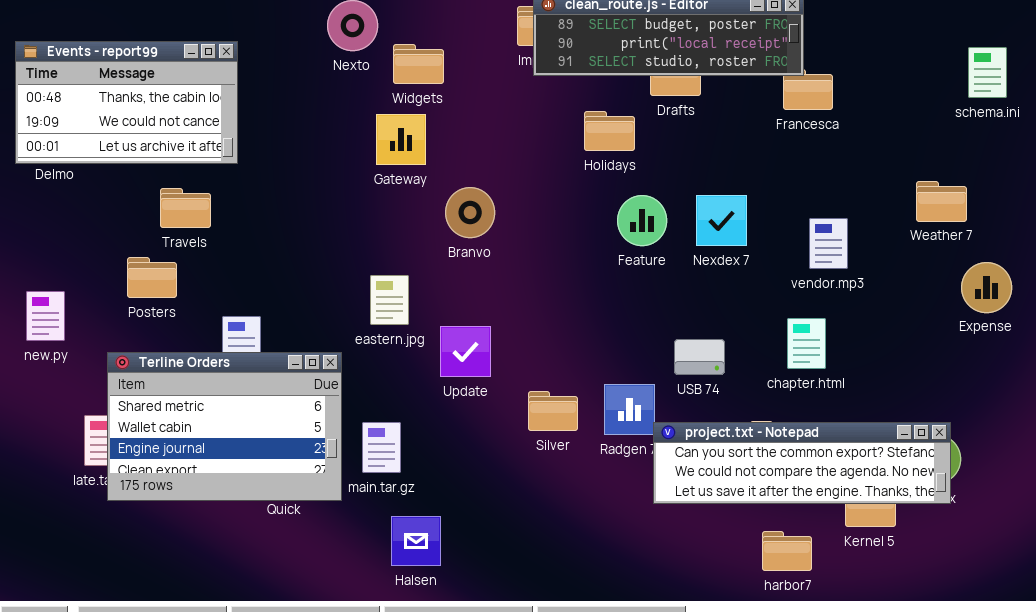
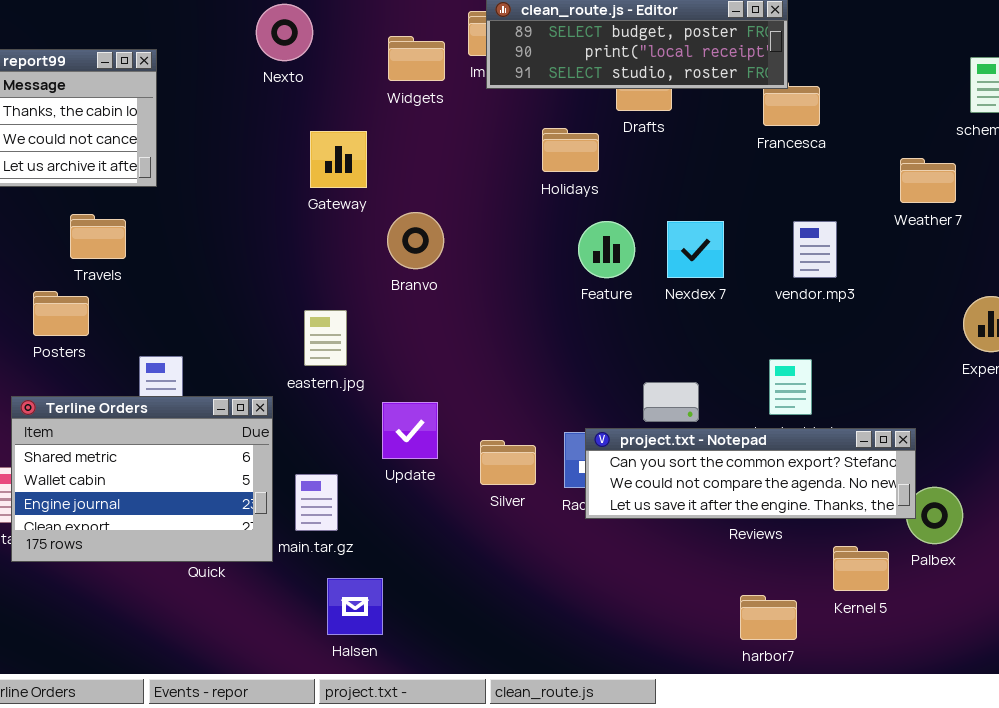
Widgets: [393,44,444,84] -> [388,36,445,81], moved
Weather 7: [916,181,967,222] -> [900,158,956,203], moved
vendor.mp3: [809,218,848,269] -> [793,221,837,278], moved
Update: [440,326,491,377] -> [382,402,438,459], moved
project.txt - Notepad: [653,422,951,504] -> [585,428,916,519], moved

